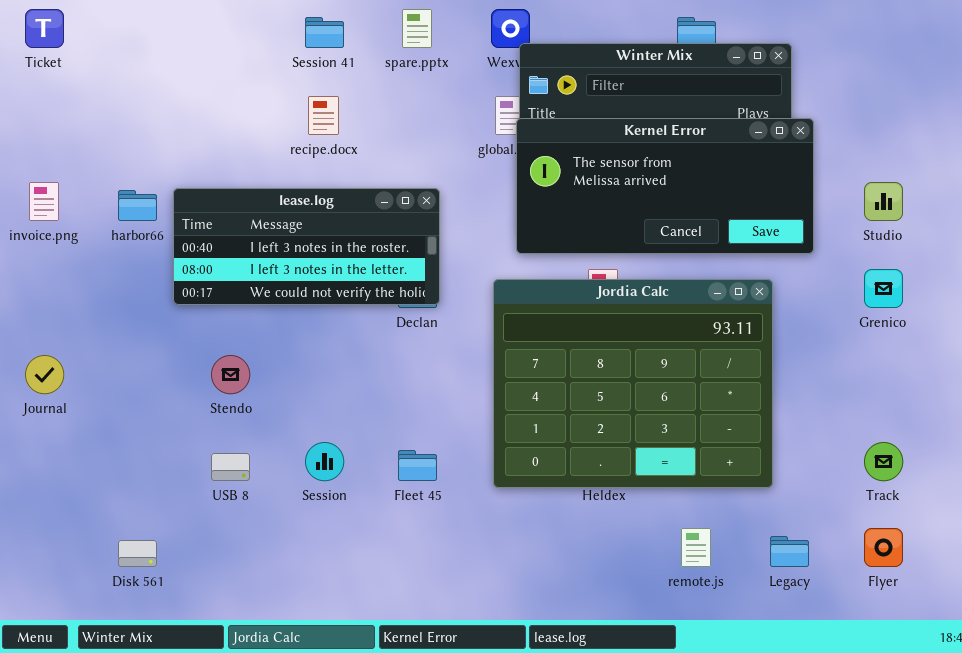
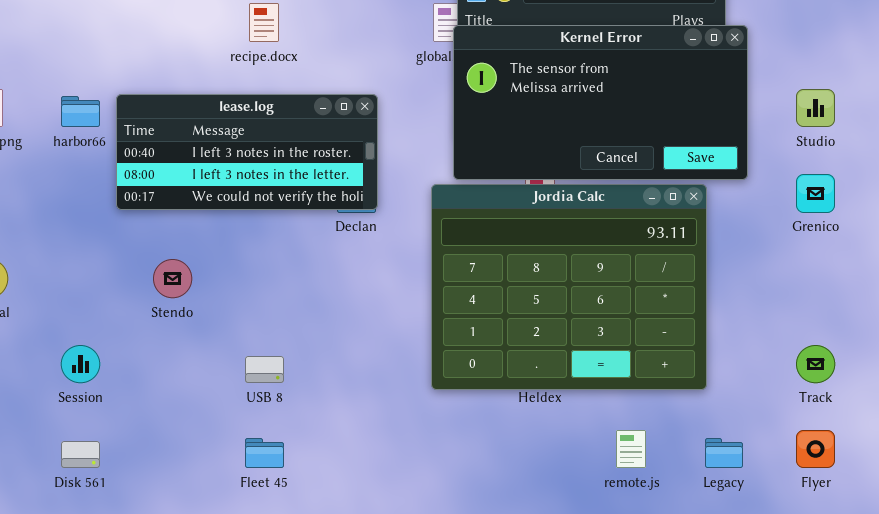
Kernel Error: [516,118,814,254] -> [453,25,748,180], resized
Session: [305,442,344,481] -> [61,345,100,383], moved
Fleet 45: [398,450,437,481] -> [245,438,284,468], moved
USB 8: [211,453,250,481] -> [245,356,284,383], moved

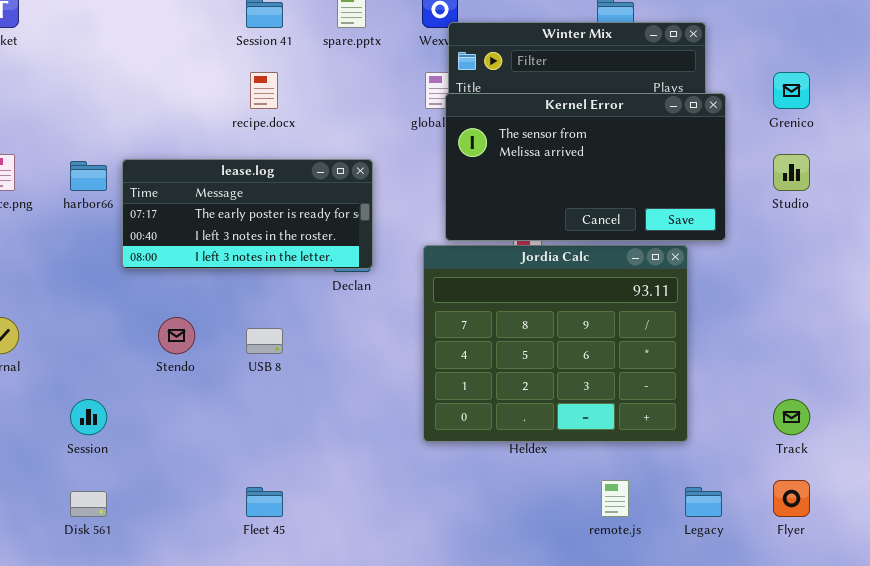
lease.log: [116,94,378,210] -> [122,159,373,269], scrolled up 1 row
Grenico: [796,174,835,213] -> [773,72,810,109], moved
USB 8: [245,356,284,383] -> [246,328,283,354], moved

